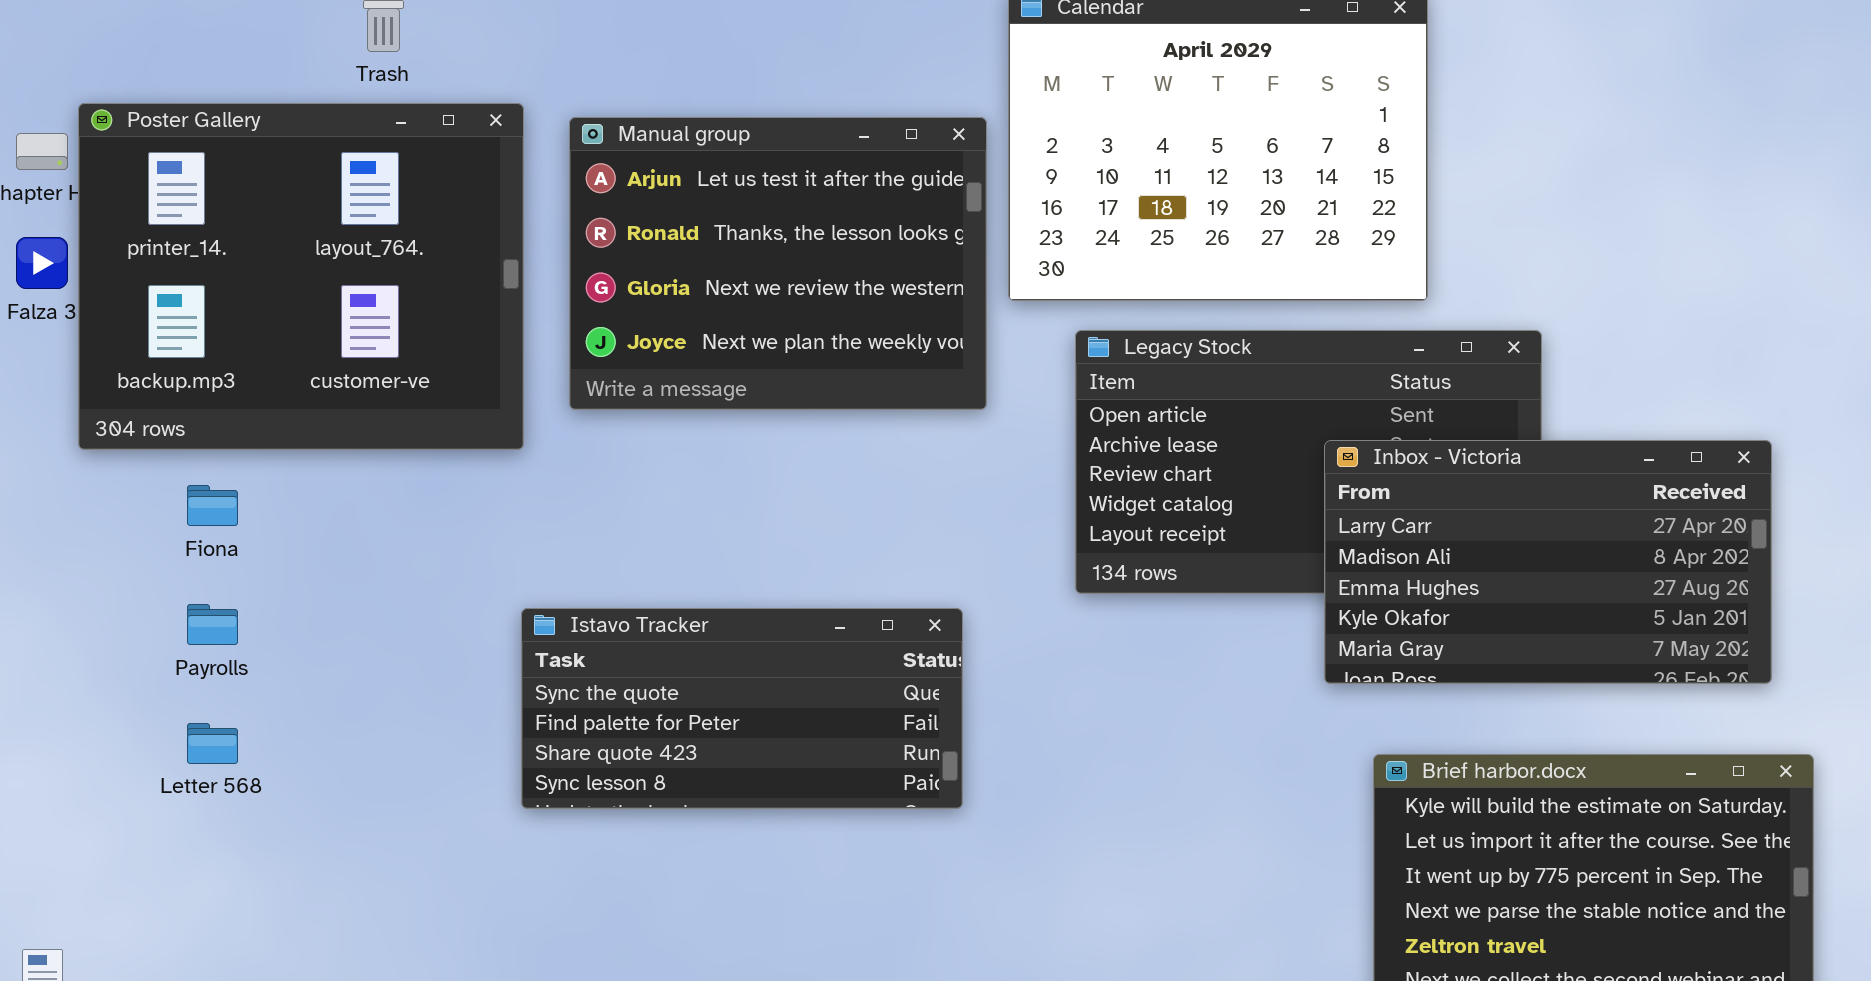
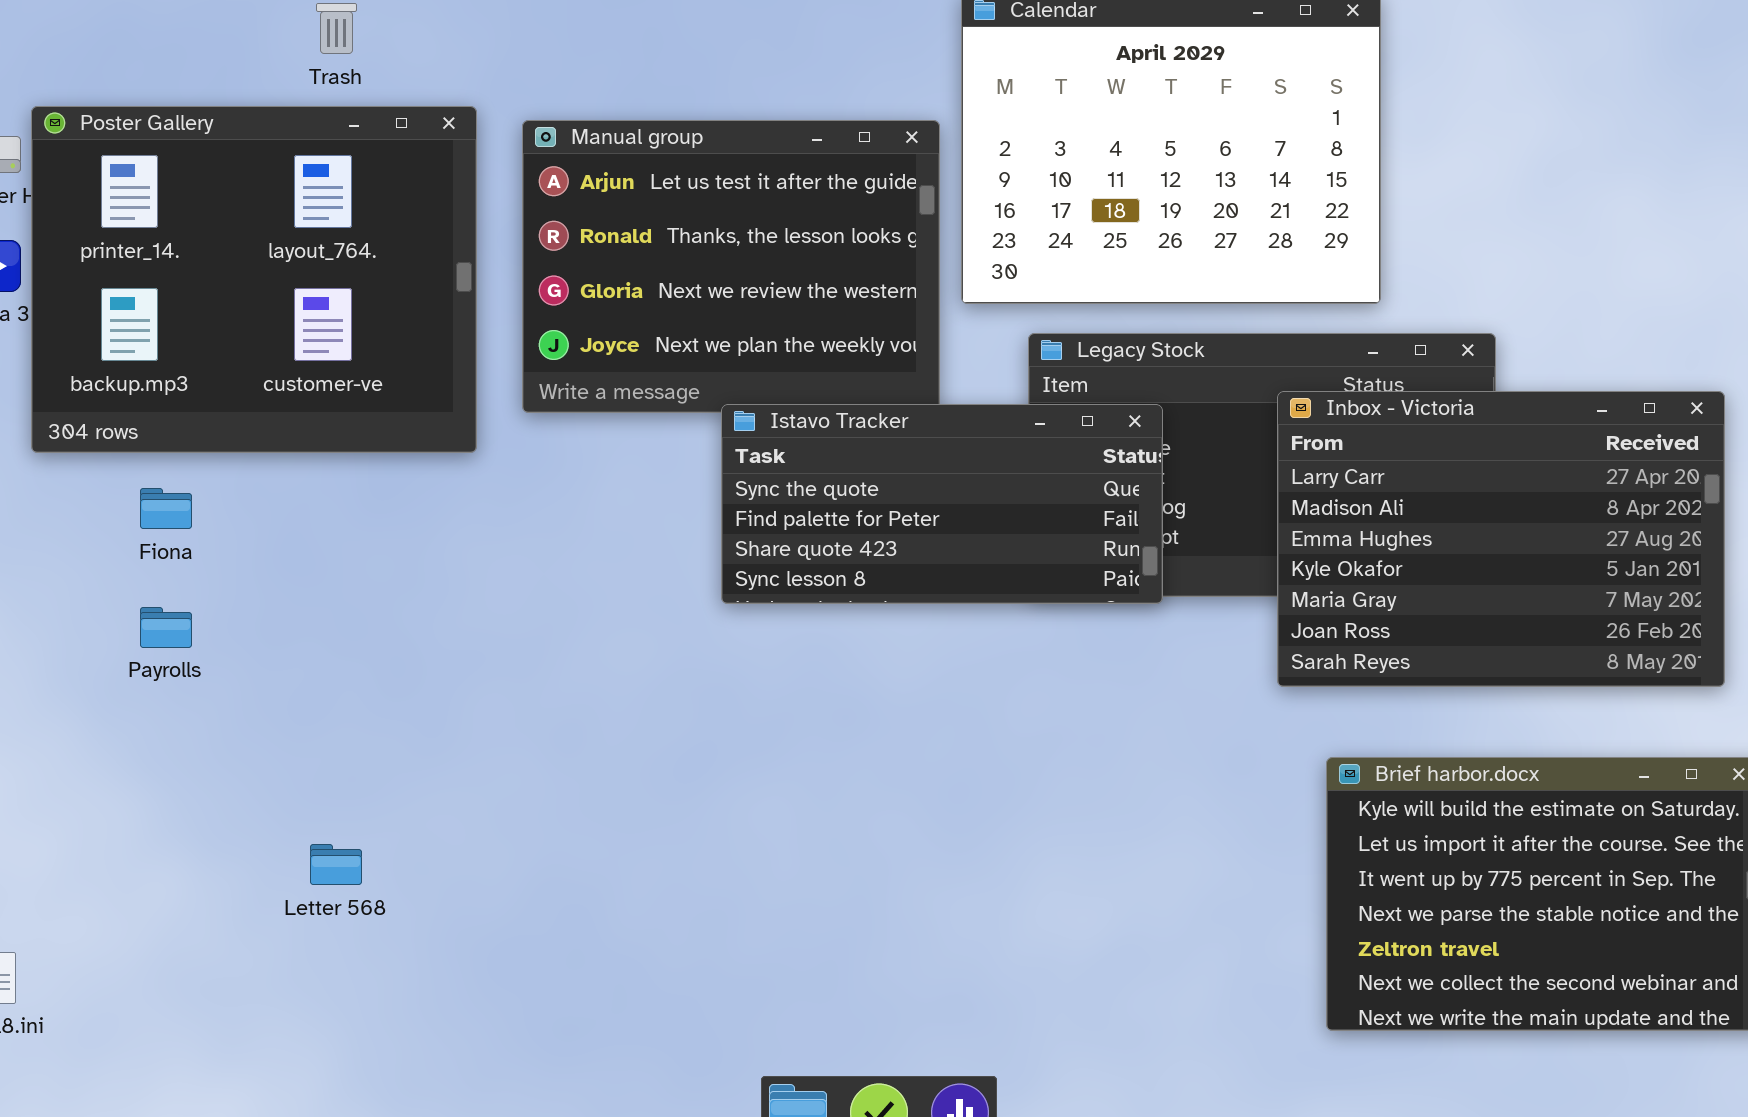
Inbox - Victoria: [1324,440,1772,684] -> [1277,391,1725,687], resized
Istavo Tracker: [521,608,963,809] -> [721,404,1163,604], moved
Letter 568: [187,723,238,764] -> [310,844,362,885], moved

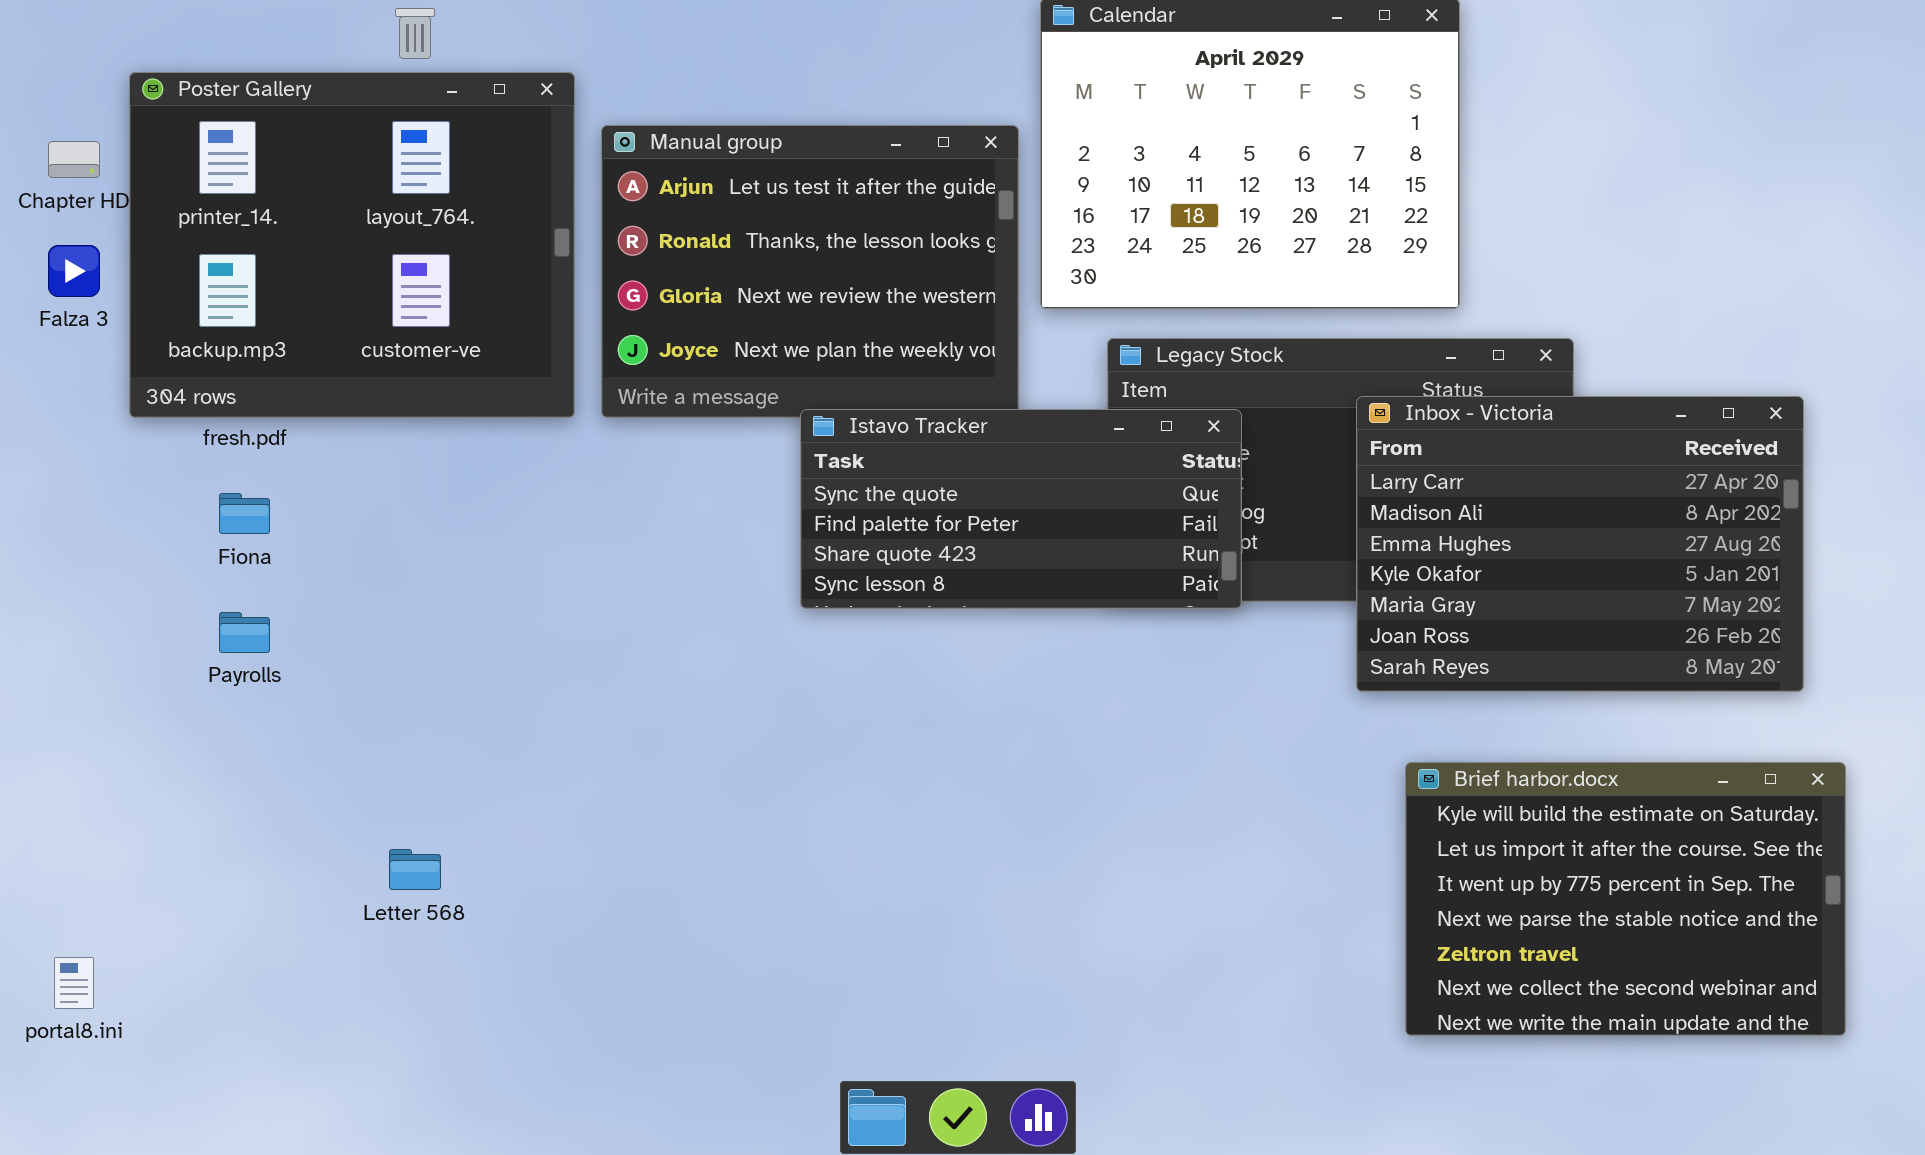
Poster Gallery: [31,106,477,453] -> [129,72,575,418], moved

